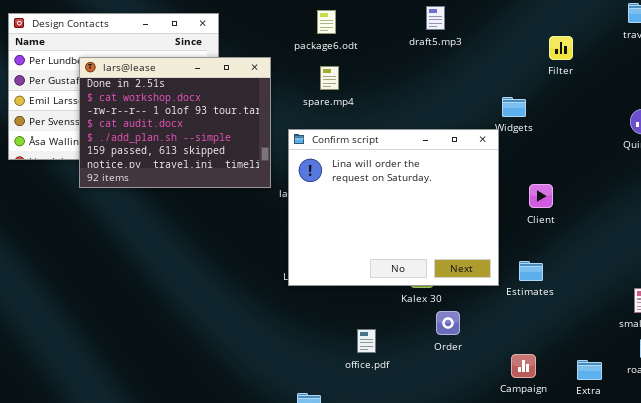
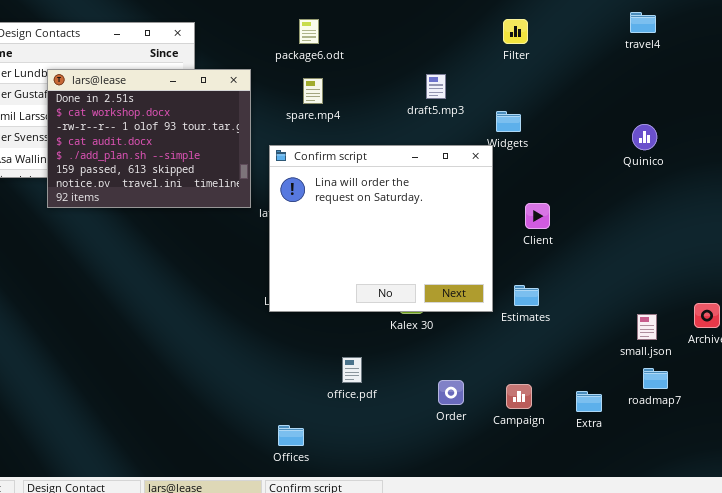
draft5.mp3: [426,6,445,30] -> [426,74,446,99], moved
Filter: [549,36,573,60] -> [503,19,528,44], moved
Order: [436,311,460,335] -> [438,380,464,405], moved

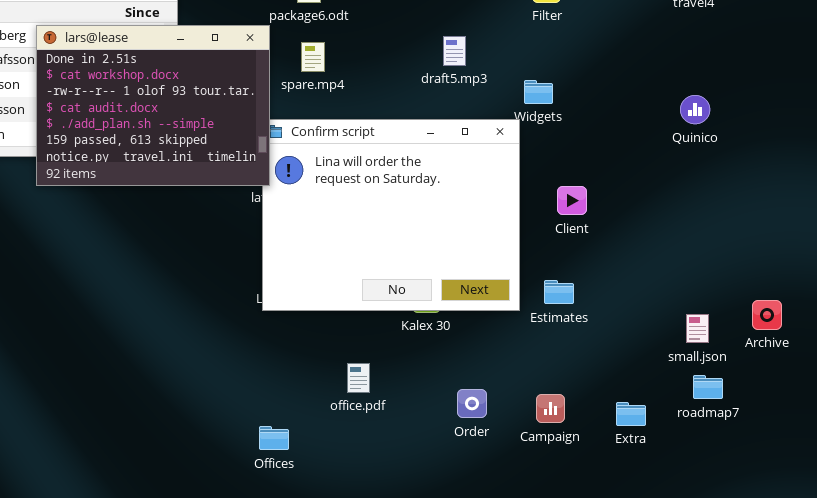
lars@lease: [47,69,251,208] -> [36,25,270,186], moved
Offices: [278,425,304,446] -> [259,426,289,450], moved

